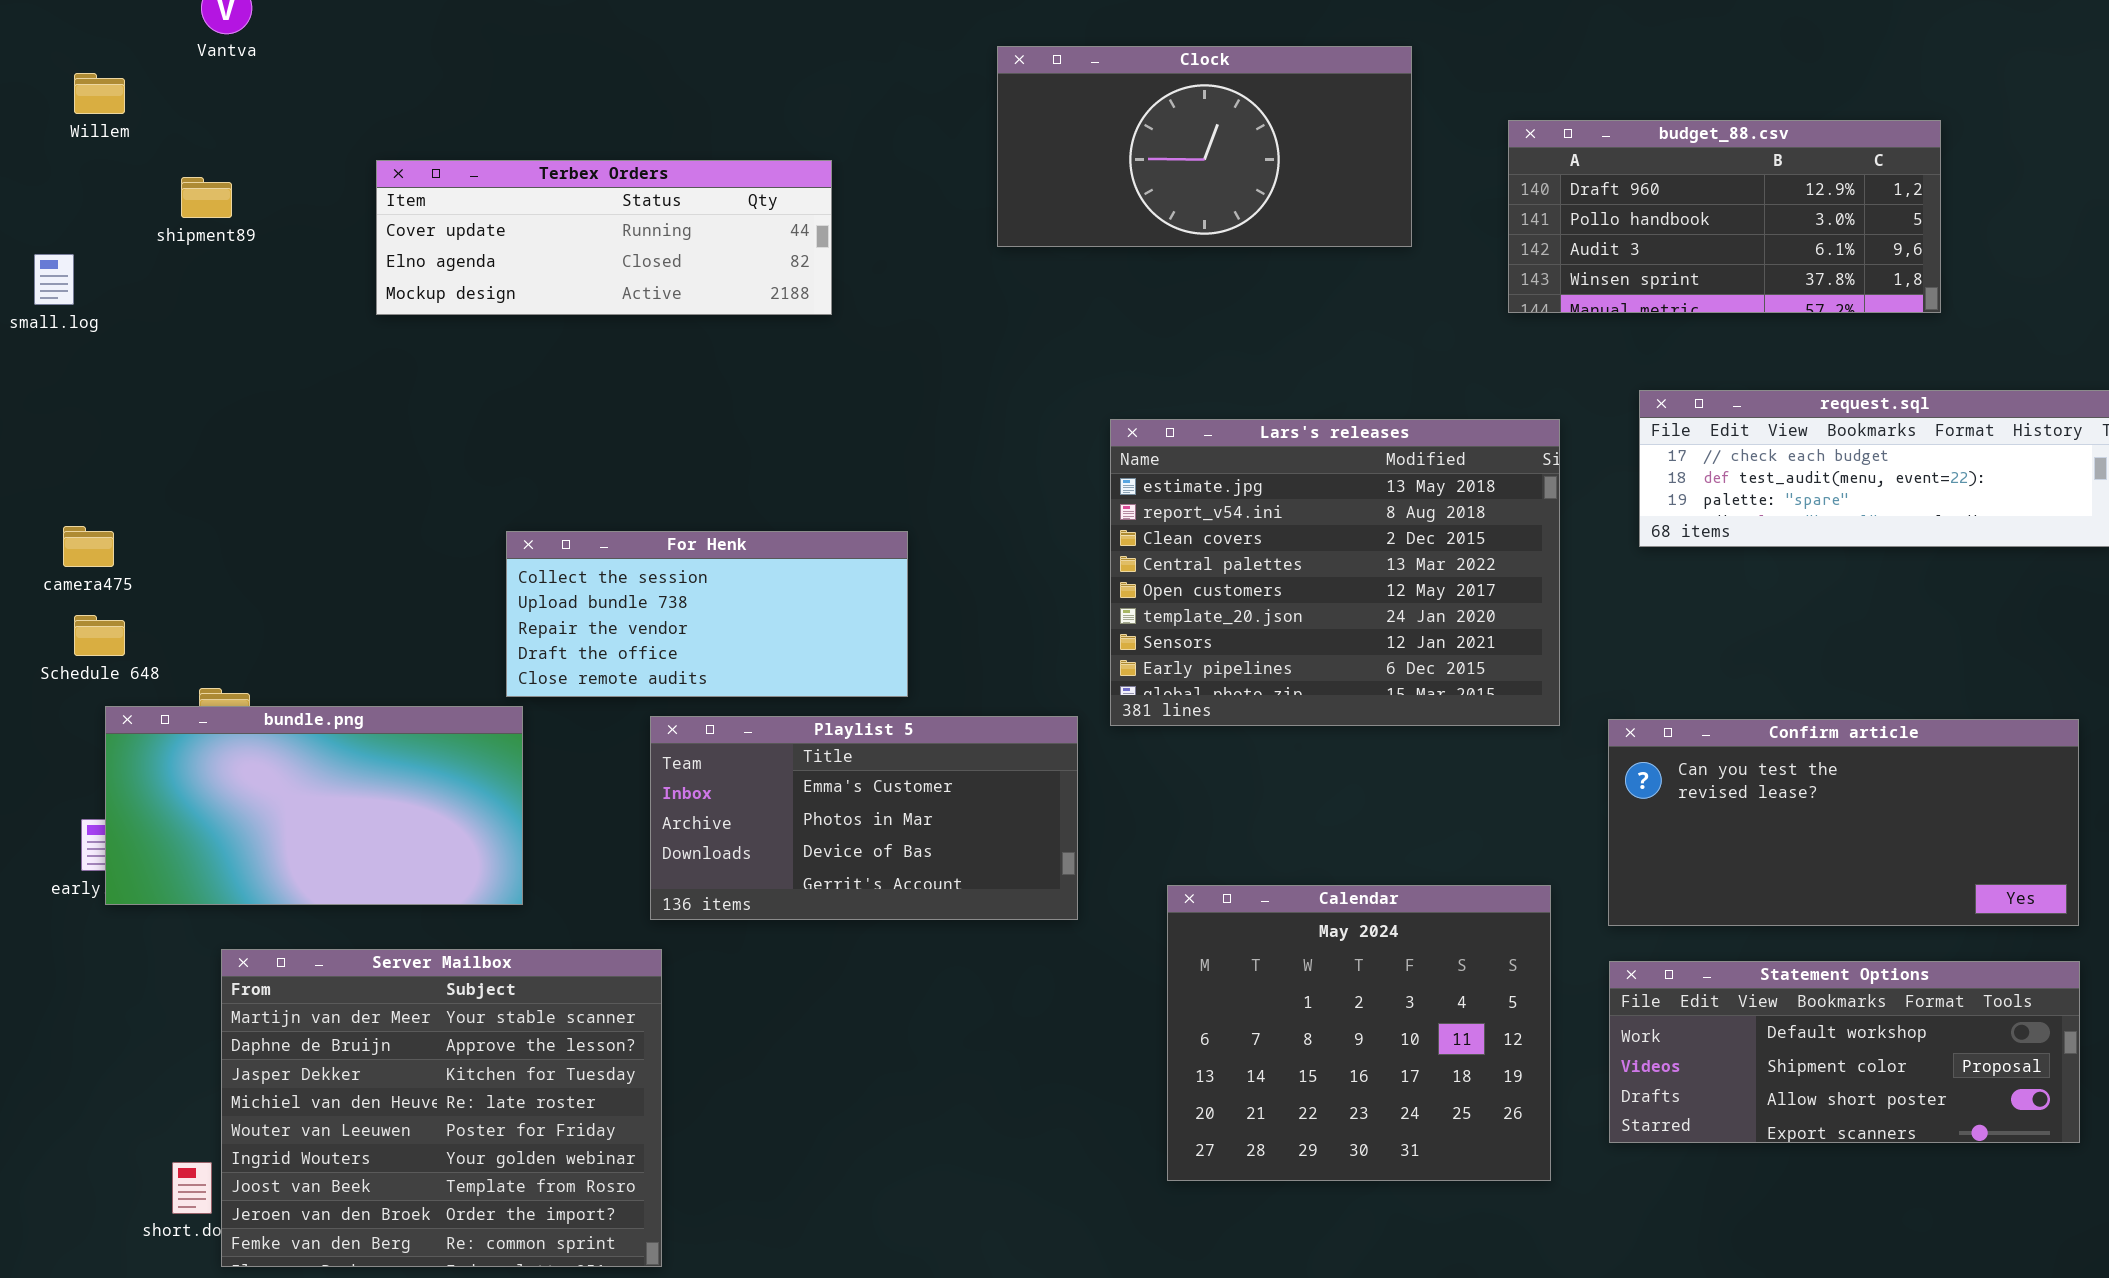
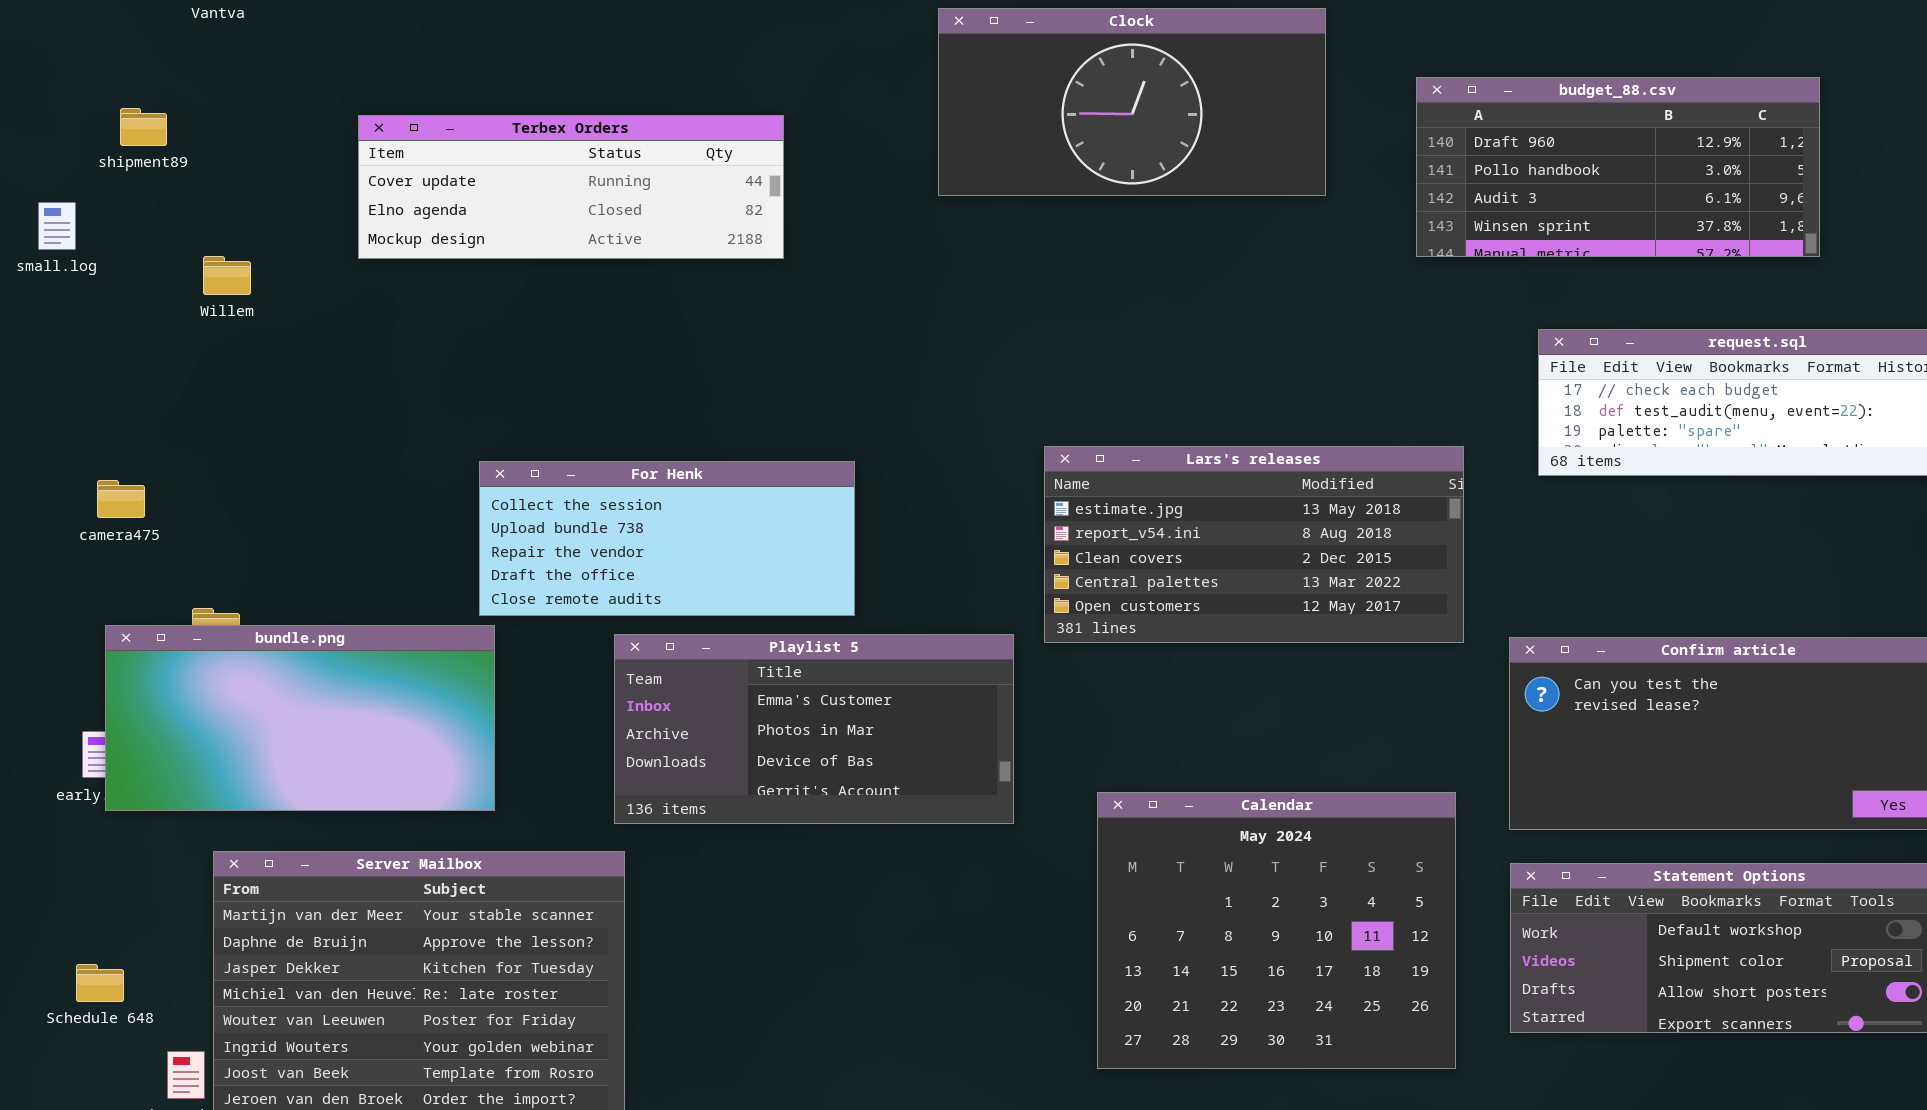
Willem: [74,73,125,114] -> [203,256,251,295], moved
shipment89: [181,177,232,218] -> [120,108,167,146], moved
Lars's releases: [1110,419,1560,726] -> [1044,446,1464,643], resized
camera475: [63,526,114,567] -> [97,480,145,518], moved
Schedule 648: [74,615,125,656] -> [76,964,124,1002], moved

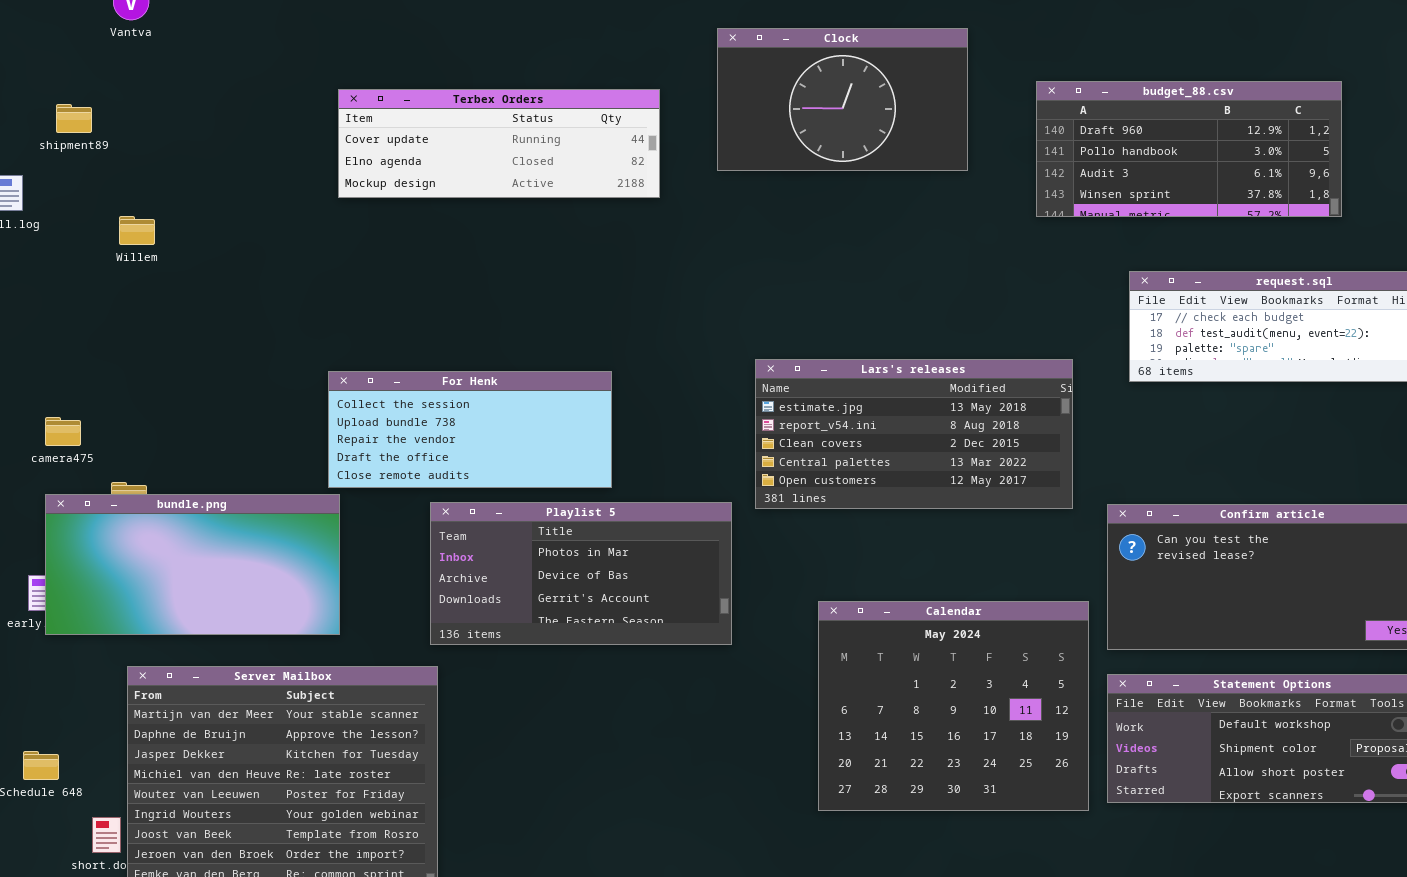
Clock: [938,8,1326,196] -> [717,28,968,171], resized
Terbex Orders: [358,115,784,259] -> [338,89,660,198], moved
camera475: [97,480,145,518] -> [45,417,81,446], moved
Playlist 5: [614,634,1014,824] -> [430,502,732,645], scrolled down 1 row
Calendar: [1097,792,1456,1069] -> [818,601,1089,811], moved

